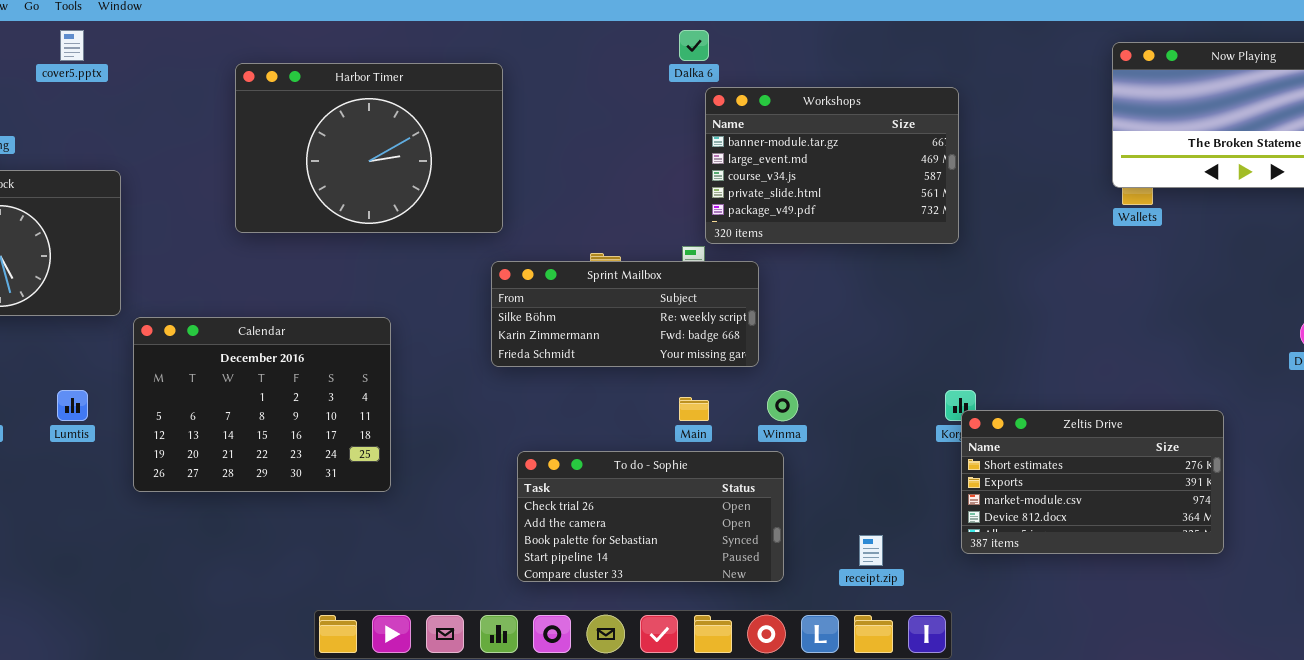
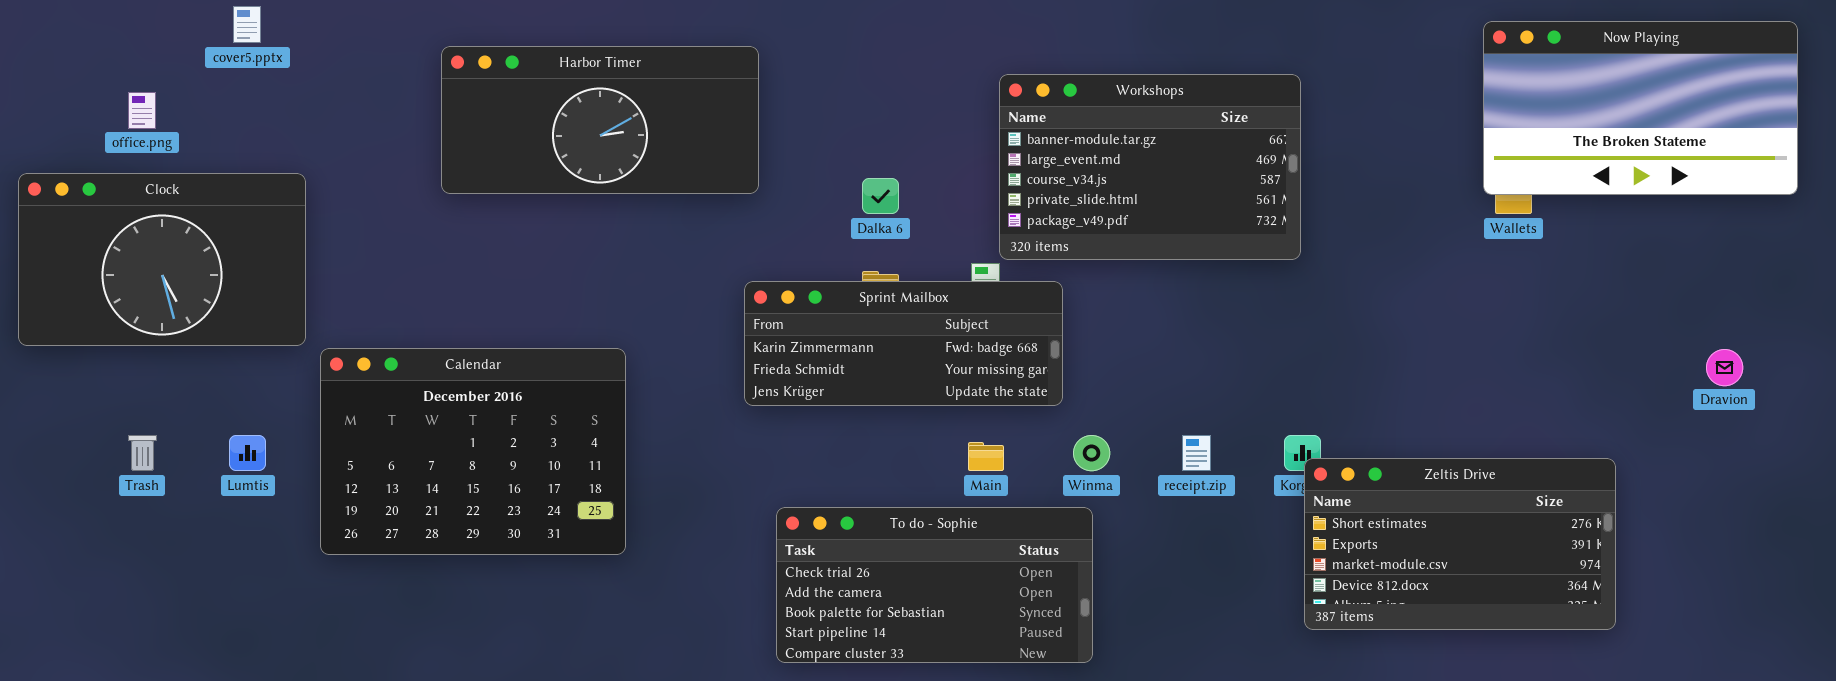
Dalka 6: [679,30,709,61] -> [862,178,899,214], moved
Harbor Timer: [235,63,503,233] -> [441,46,759,194], resized
Sprint Mailbox: [491,261,759,367] -> [744,281,1063,406], scrolled down 1 row
receipt.zip: [859,535,883,566] -> [1182,435,1211,471], moved

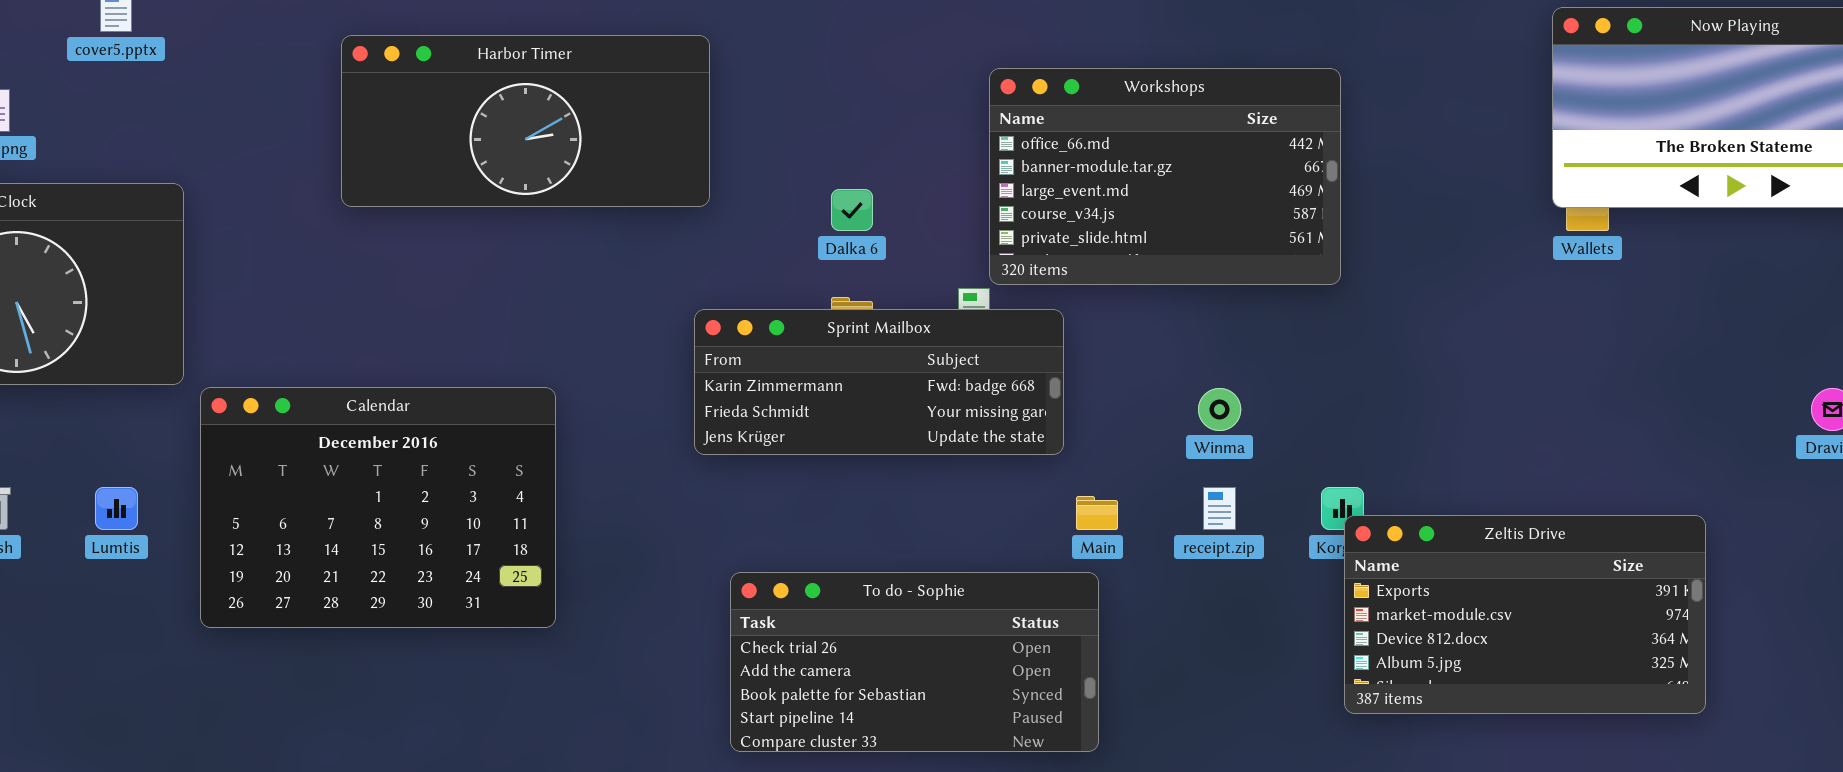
Workshops: [999,74,1301,260] -> [989,68,1341,285], scrolled up 1 row
Winma: [1073,435,1110,471] -> [1198,388,1241,431], moved
Main: [968,442,1004,471] -> [1076,496,1118,530], moved
Zeltis Drive: [1304,458,1616,630] -> [1344,515,1706,714], scrolled down 1 row

